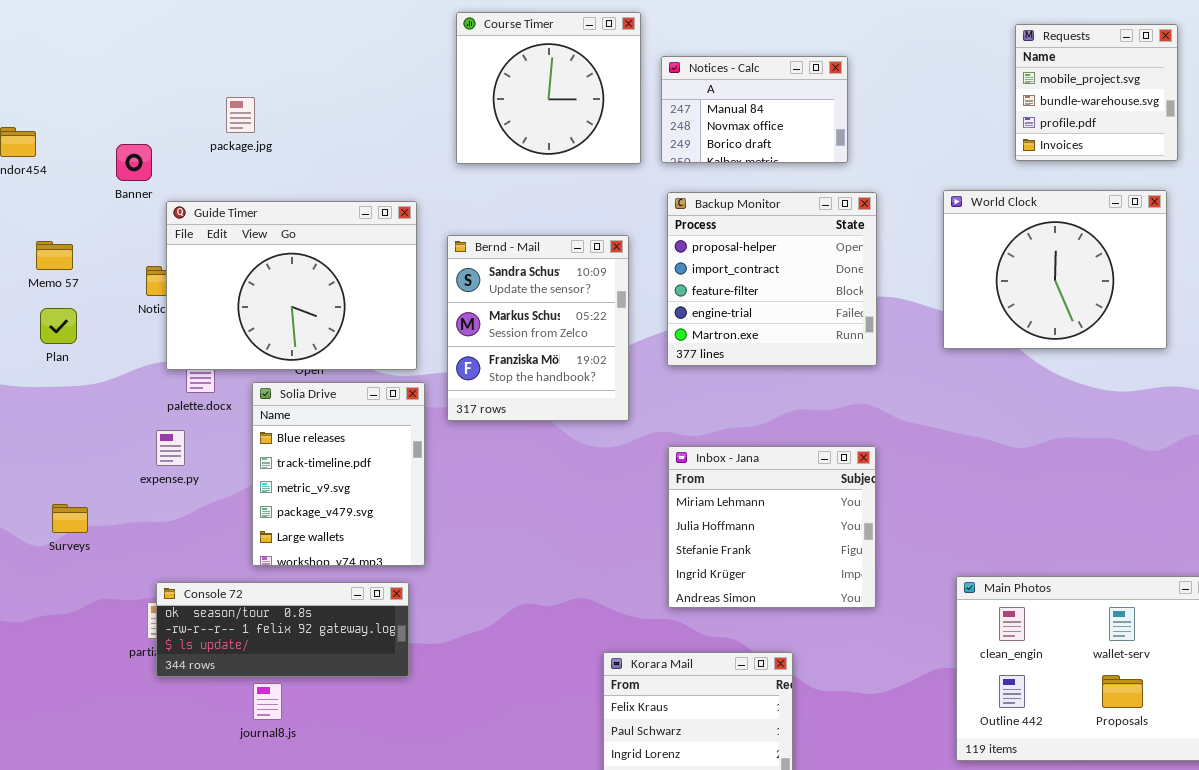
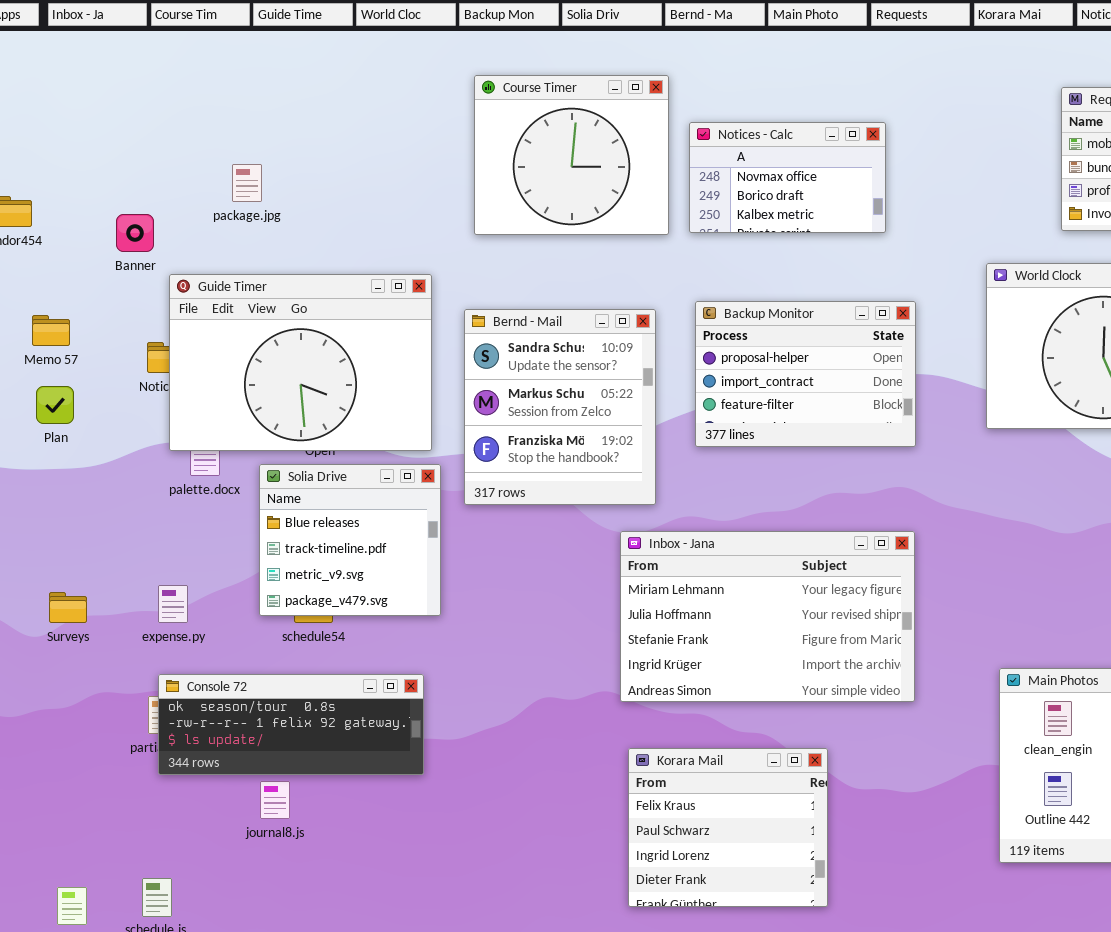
Notices - Calc: [661,56,848,163] -> [689,122,886,233], scrolled down 1 row
Backup Monitor: [667,192,877,366] -> [695,301,916,447], resized
Solia Drive: [252,382,425,566] -> [259,464,441,616], resized
expense.py: [156,430,185,466] -> [158,585,188,623], moved
Inbox - Jana: [668,446,876,608] -> [620,531,915,702], resized

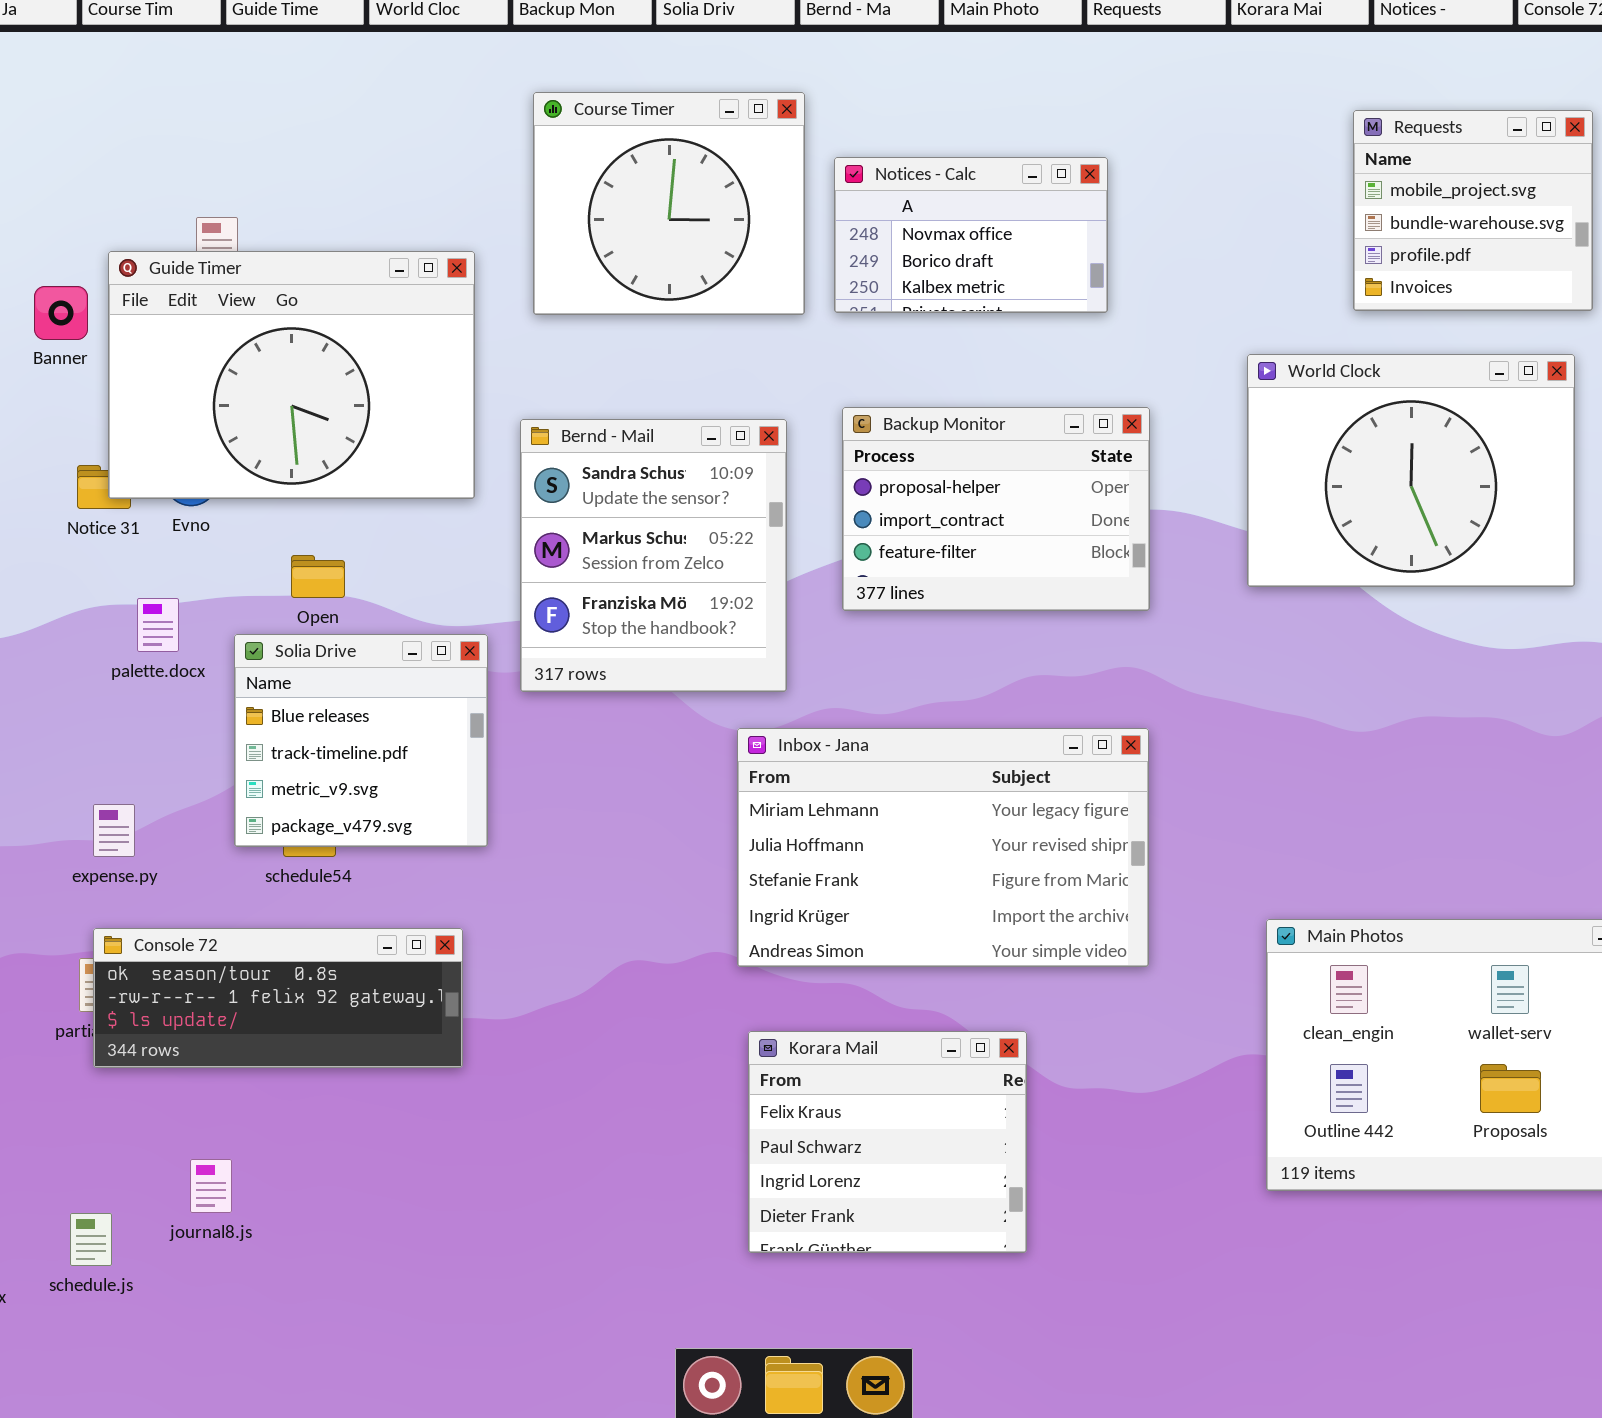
Guide Timer: [169,274,432,451] -> [108,251,475,499], moved
journal8.js: [260,781,290,819] -> [190,1159,232,1213], moved

